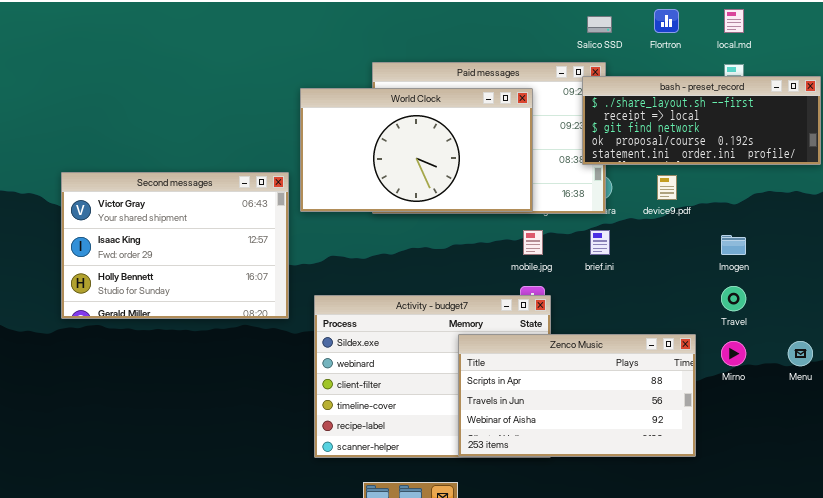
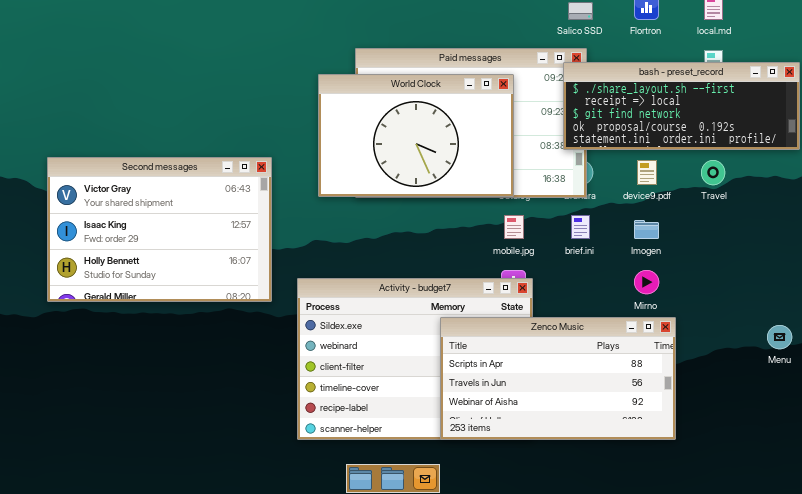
World Clock: [300,88,533,212] -> [318,74,514,197], resized
Imogen: [721,235,746,255] -> [634,220,659,239], moved
Travel: [721,286,746,311] -> [701,160,725,185], moved
Mirno: [721,341,746,366] -> [634,270,659,294], moved

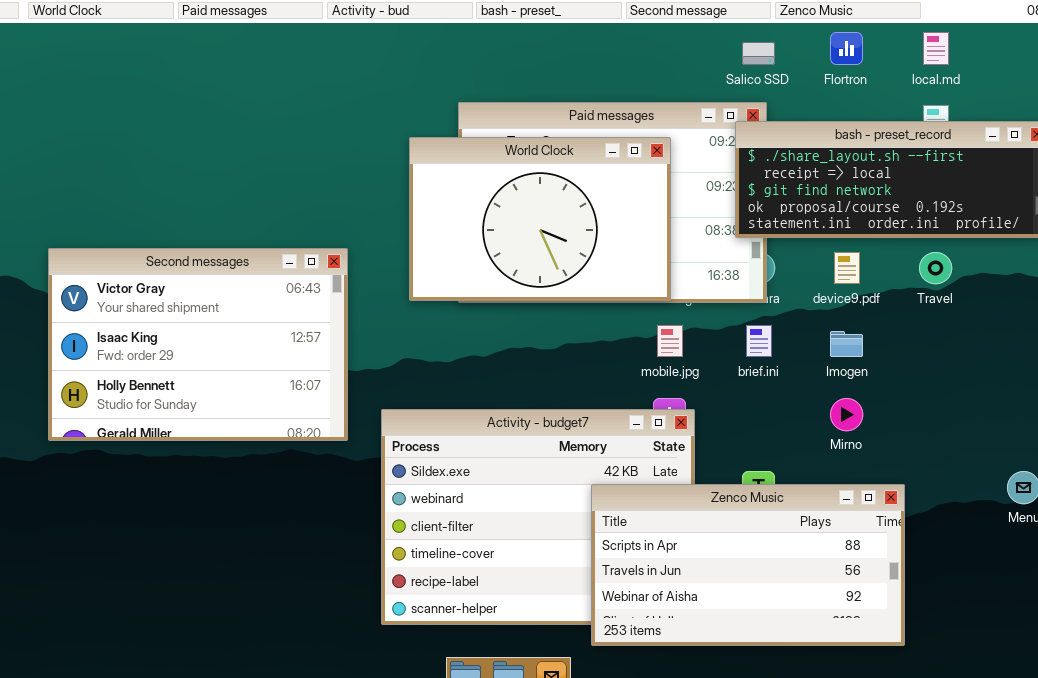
Zenco Music: [440,317,676,440] -> [591,484,905,646], moved

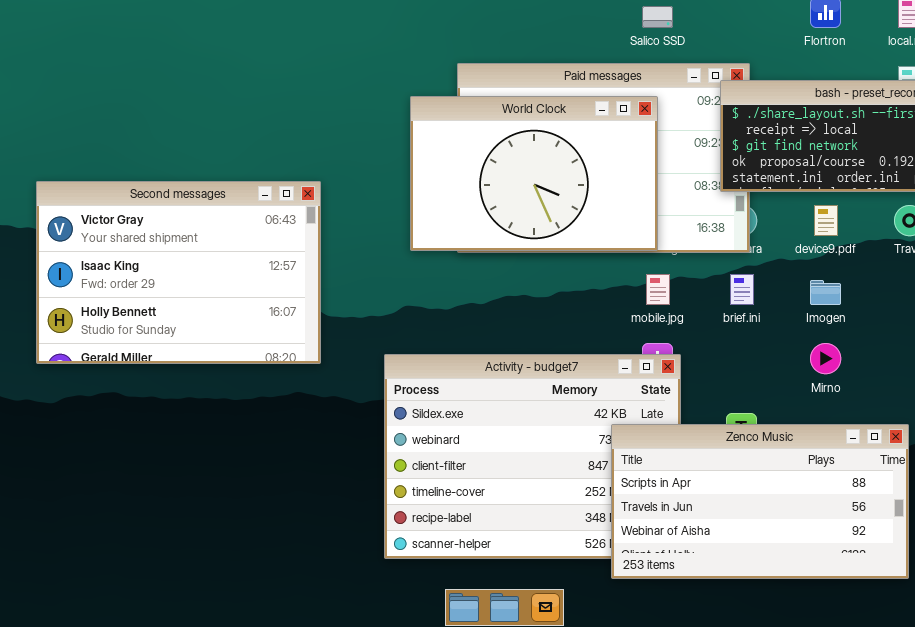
Salico SSD: [742,42,775,65] -> [642,6,673,28], moved
Second messages: [48,248,348,441] -> [36,181,321,364], moved
Zenco Music: [591,484,905,646] -> [611,424,909,579], moved

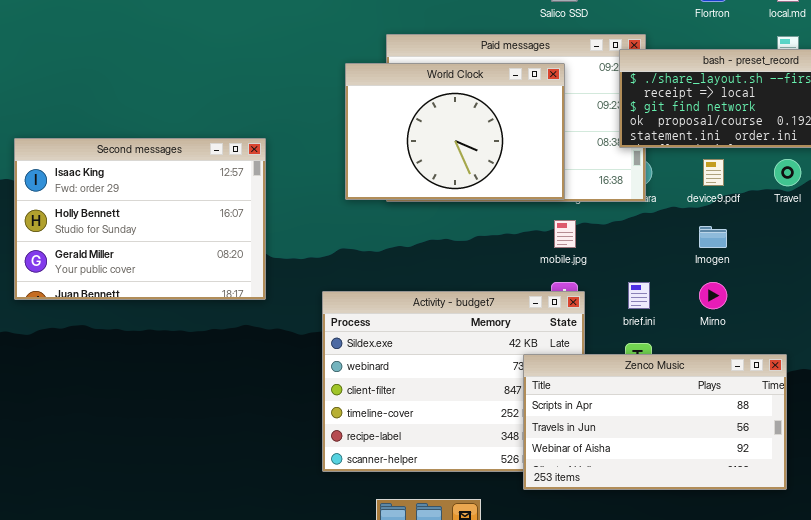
Second messages: [36,181,321,364] -> [14,138,266,300], scrolled down 1 row
brief.ini: [730,274,754,305] -> [628,282,650,309], moved

